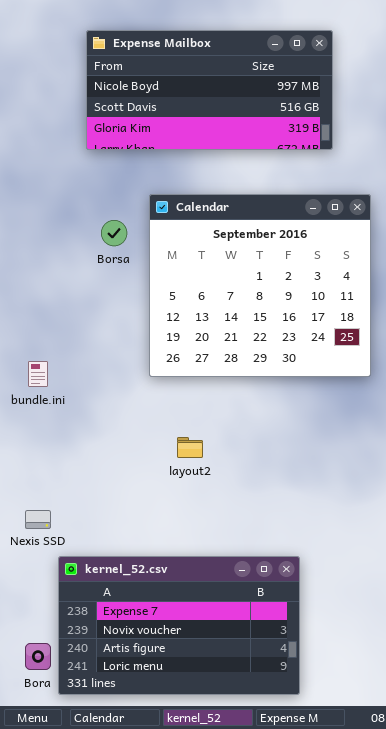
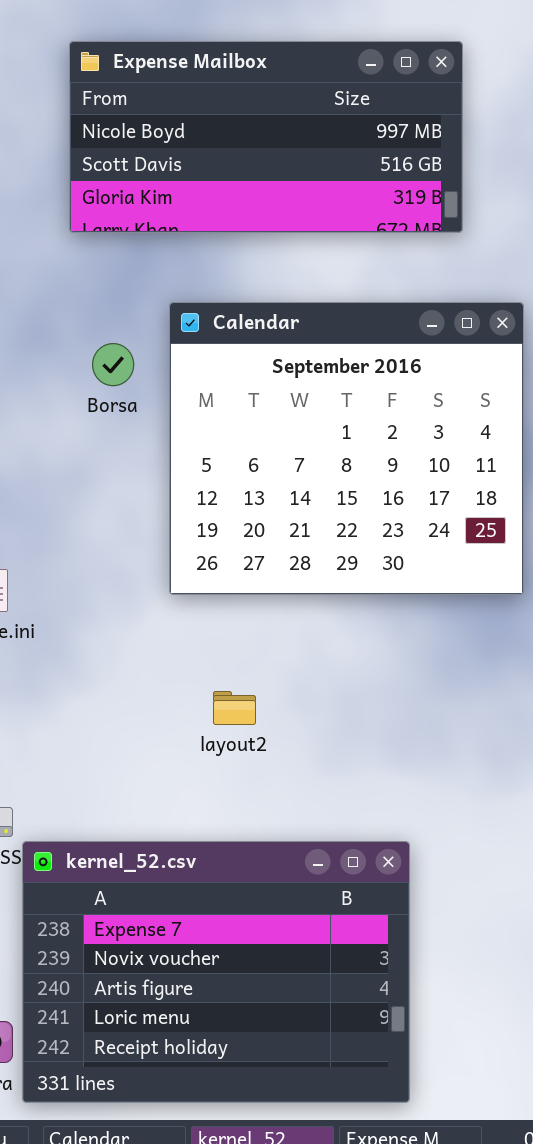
kernel_52.csv: [58,556,300,695] -> [22,841,410,1103], resized

